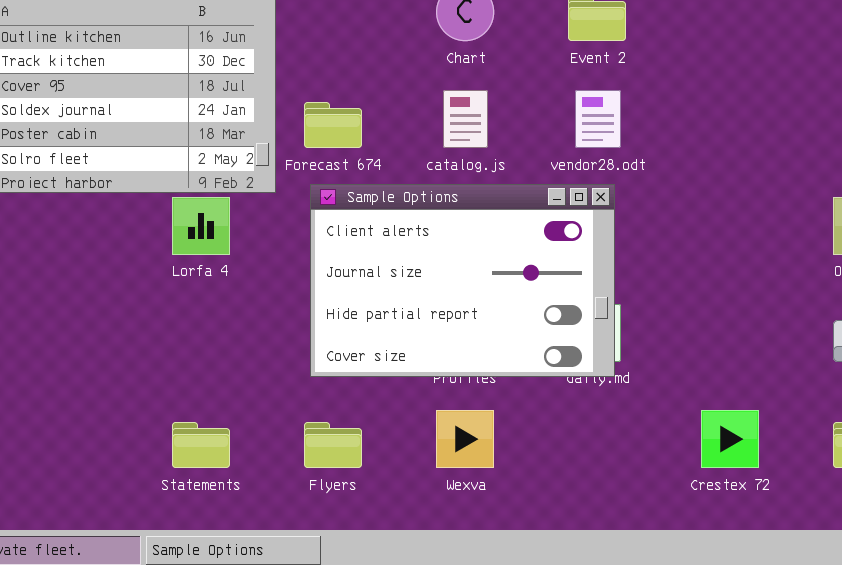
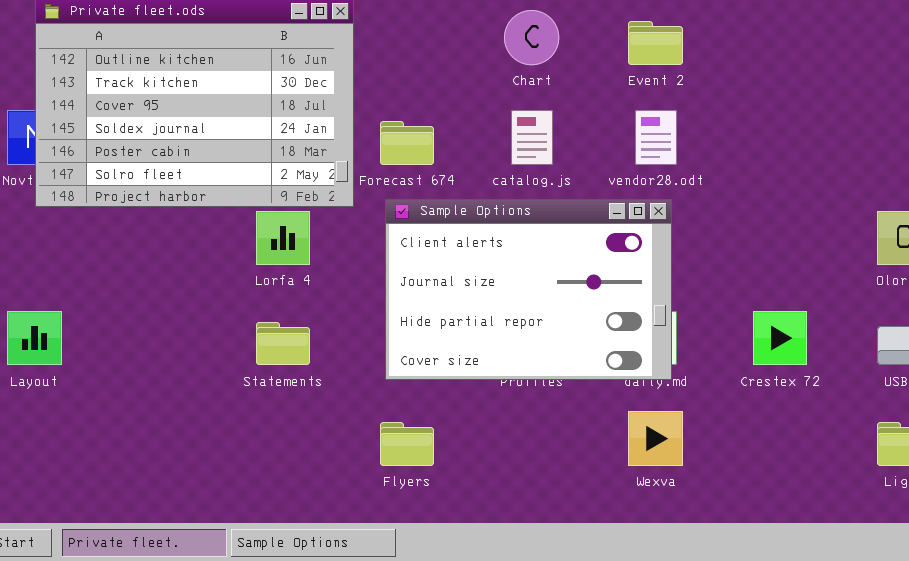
Wexva: [436,410,494,468] -> [628,411,683,466], moved
Crestex 72: [701,410,759,468] -> [753,311,807,365], moved
Statements: [172,422,230,468] -> [256,322,310,365], moved

